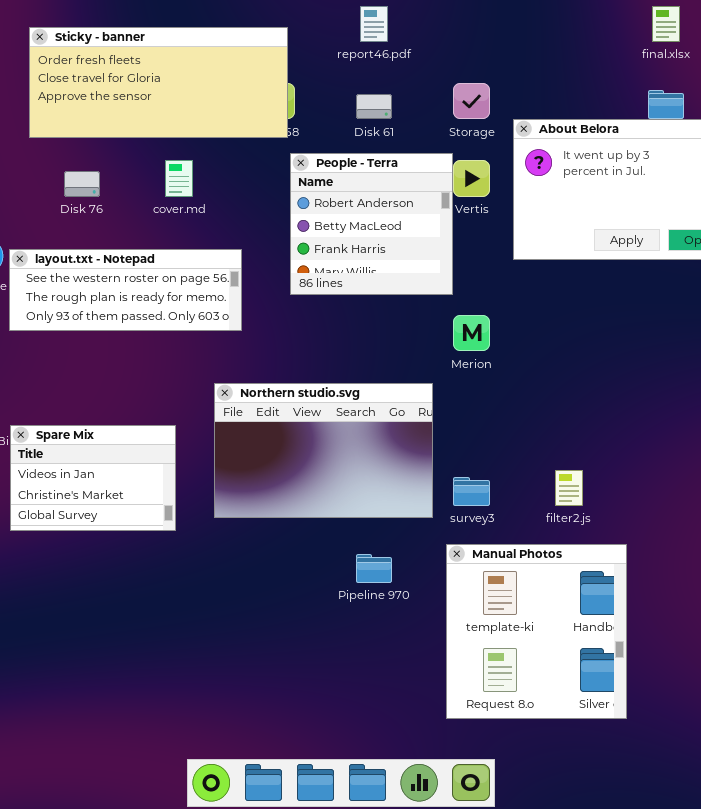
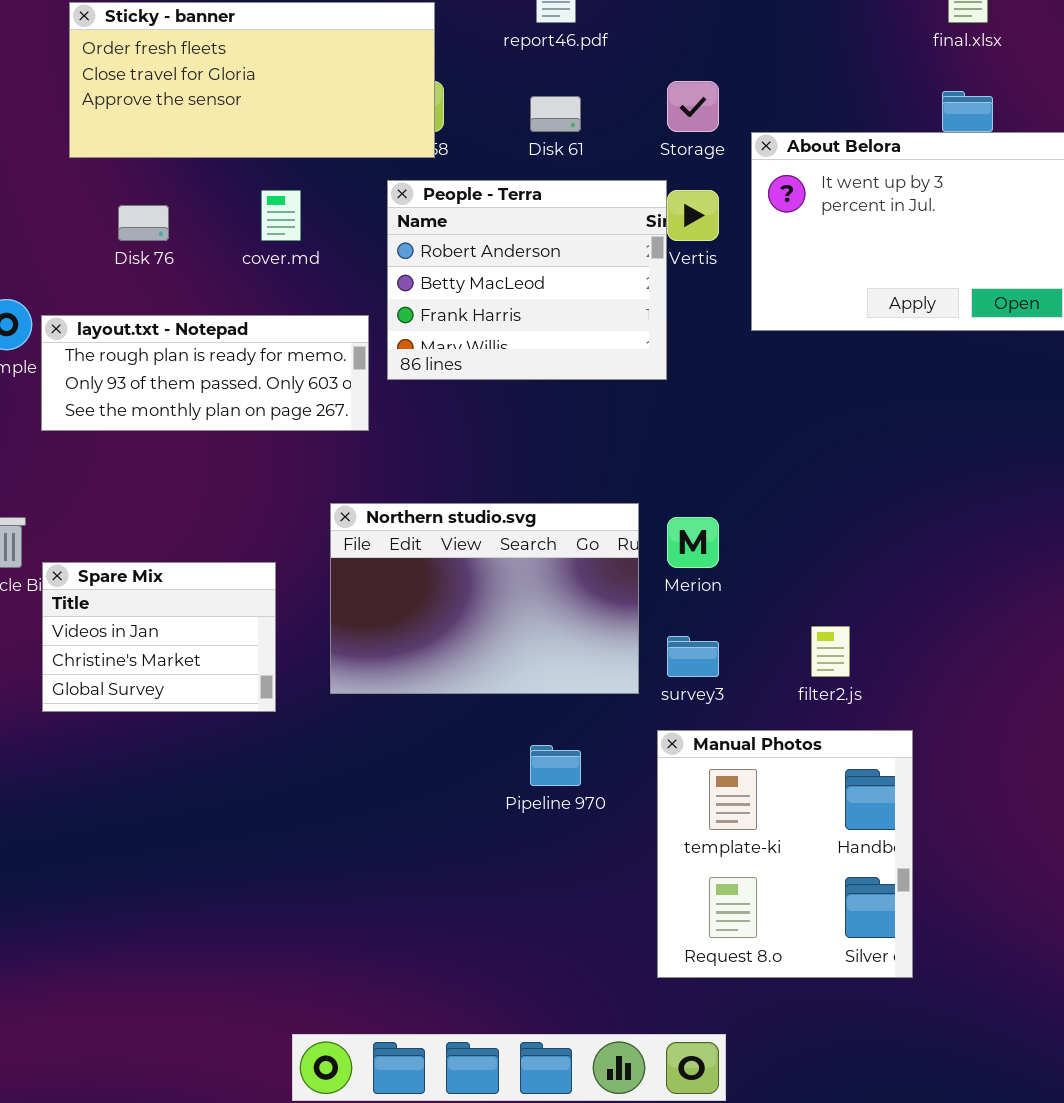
People - Terra: [290,153,453,295] -> [387,180,667,380], resized
layout.txt - Notepad: [9,249,242,331] -> [41,315,369,431], scrolled down 1 row
Merion: [453,315,490,351] -> [667,517,719,568], moved

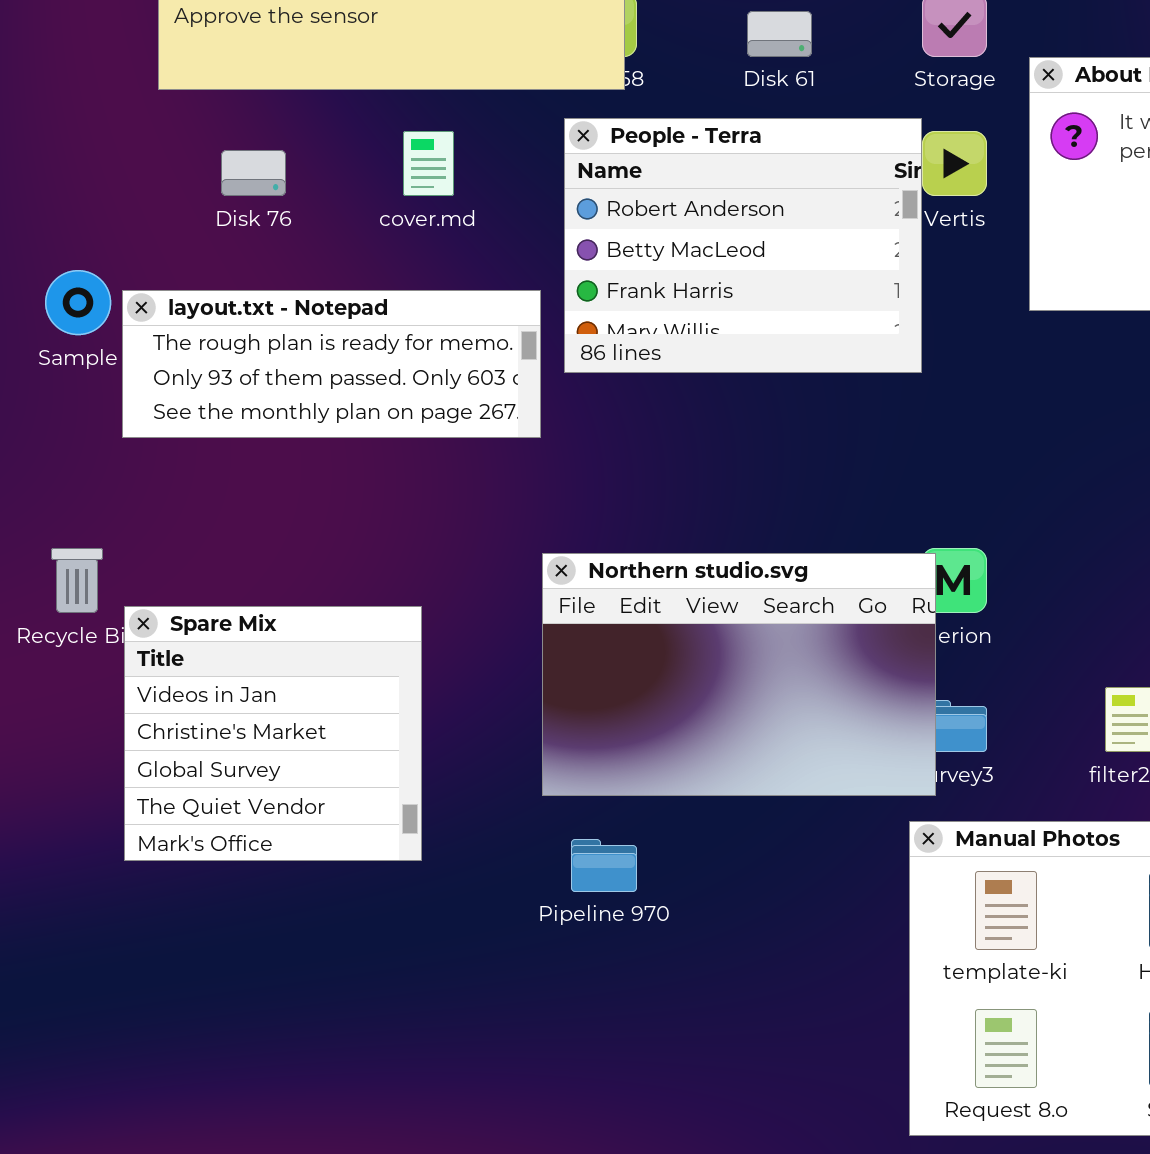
Northern studio.svg: [330,503,639,694] -> [542,553,936,796], moved
Spare Mix: [42,562,276,712] -> [124,606,422,861], resized
Pipeline 970: [530,745,581,786] -> [571,839,637,892], moved

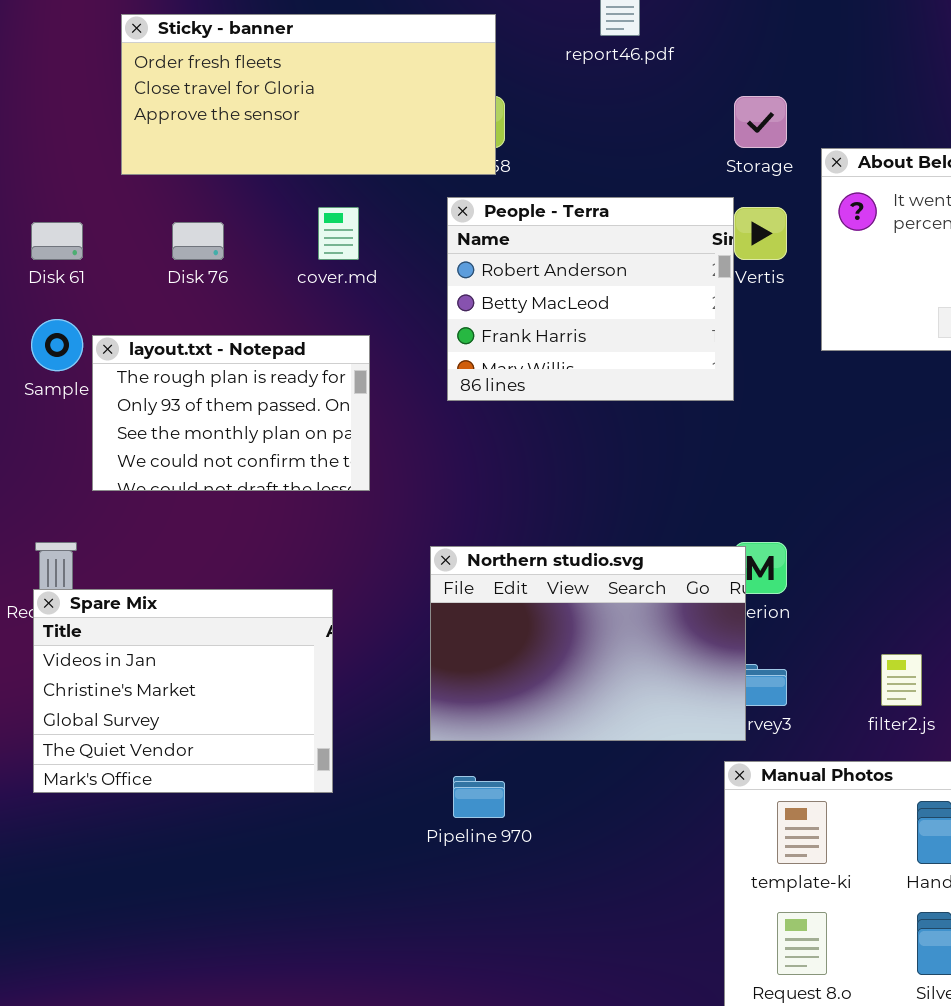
Disk 61: [747,11,812,57] -> [31,222,83,260], moved
layout.txt - Notepad: [122,290,541,438] -> [92,335,370,491], resized
Spare Mix: [124,606,422,861] -> [33,589,333,793], resized

